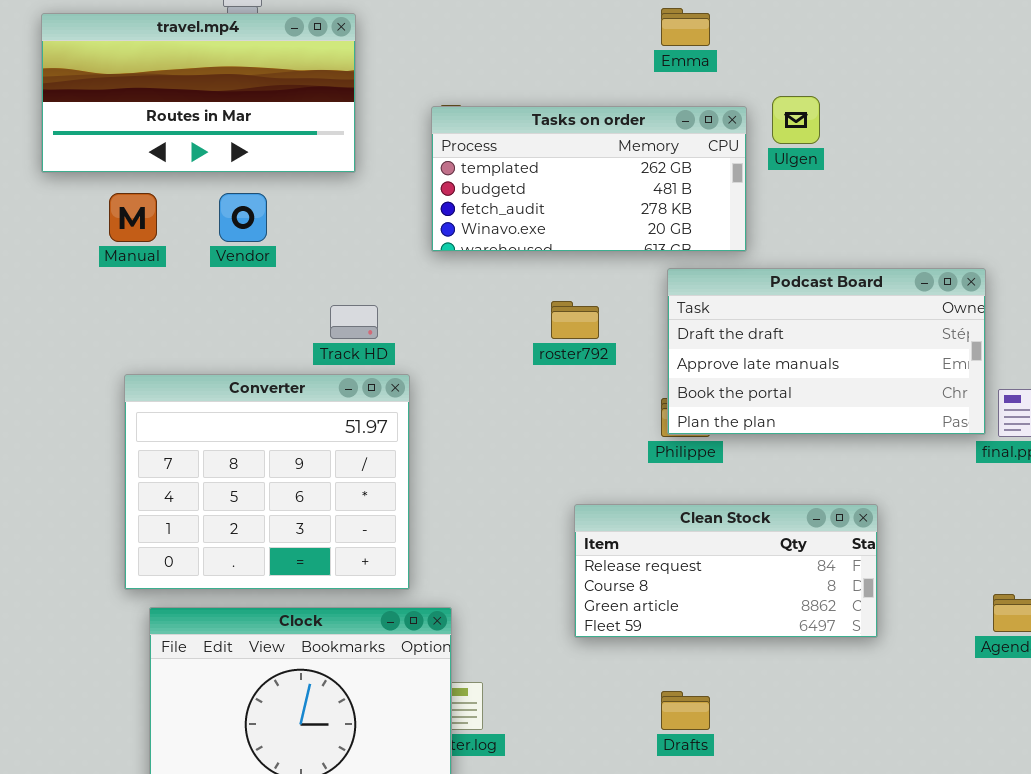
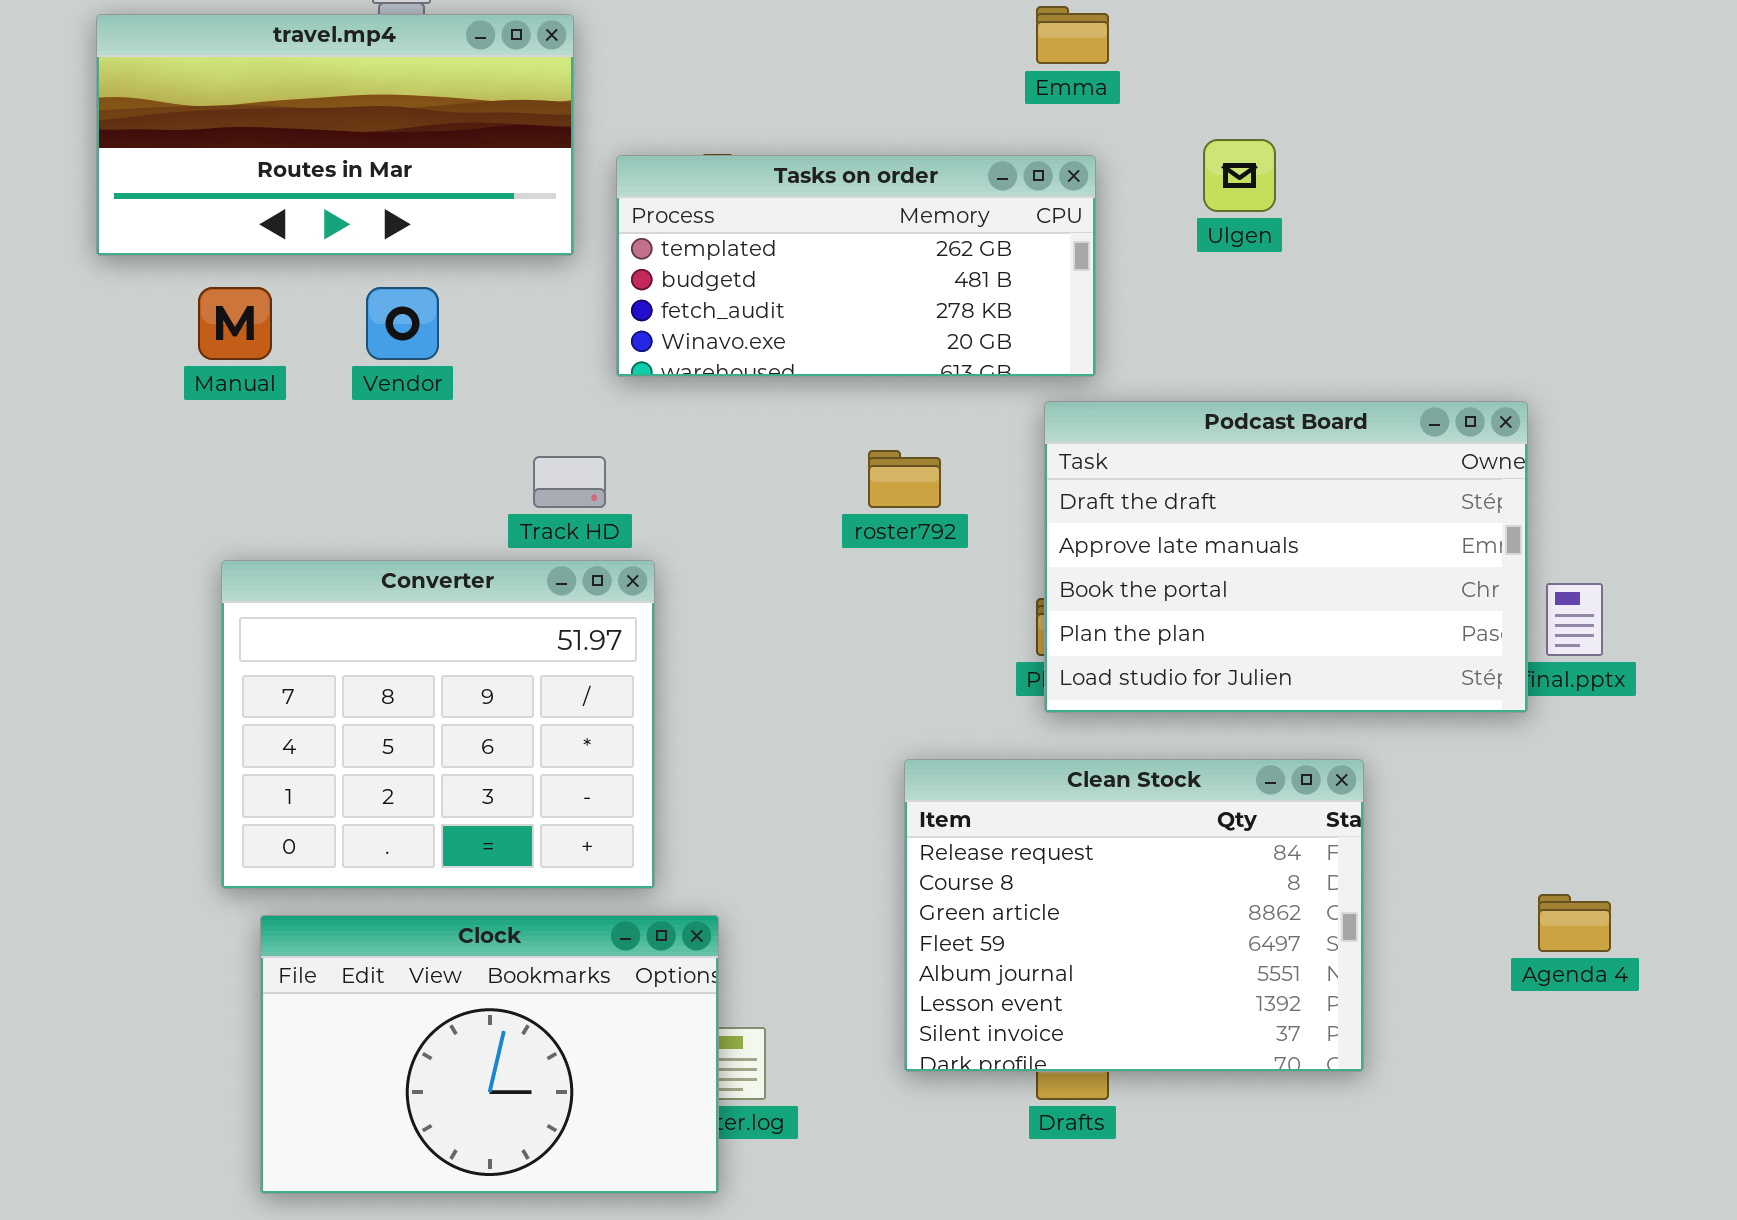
Tasks on order: [431,106,747,252] -> [616,155,1096,377], moved
Podcast Board: [667,268,986,435] -> [1044,401,1528,713], resized
Clean Stock: [574,504,878,638] -> [904,759,1364,1072], resized

